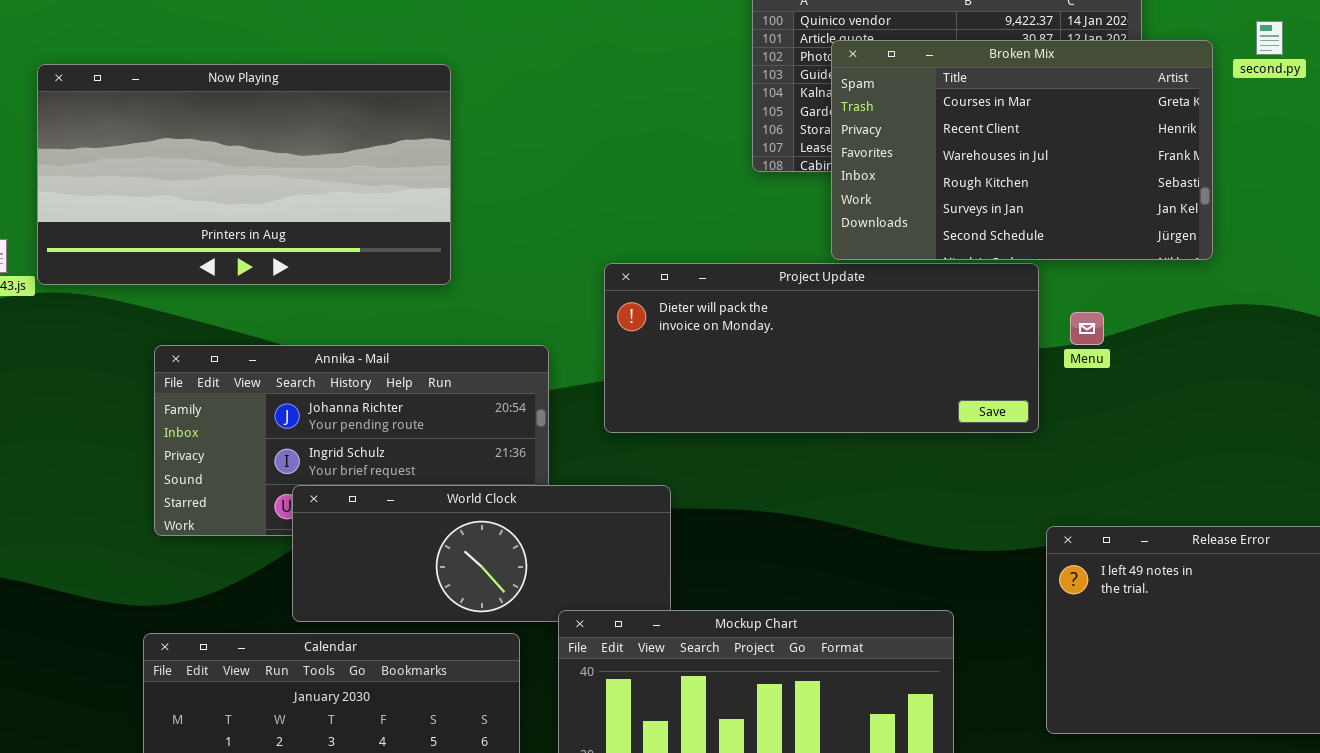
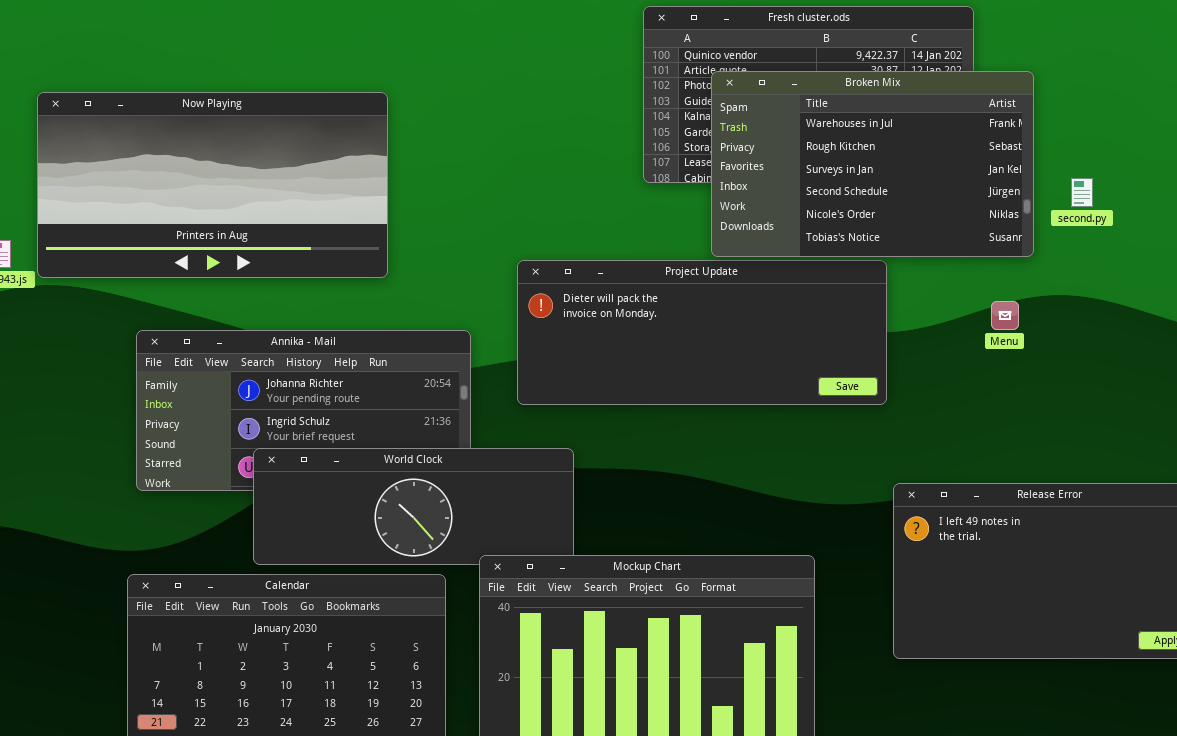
second.py: [1256,21,1283,55] -> [1071,178,1093,207], moved
Broken Mix: [831,40,1213,260] -> [711,71,1034,257], scrolled down 2 rows
Menu: [1070,312,1104,345] -> [991,301,1019,330], moved

